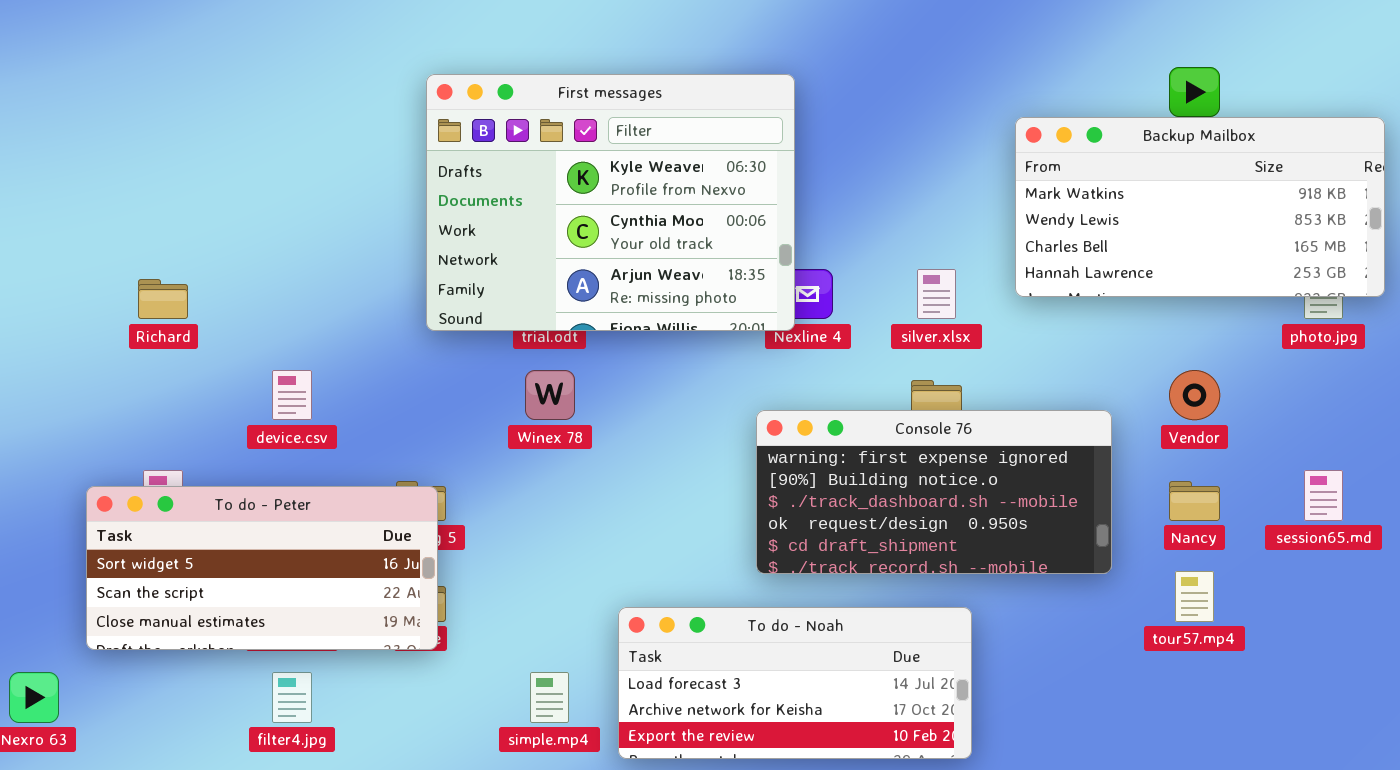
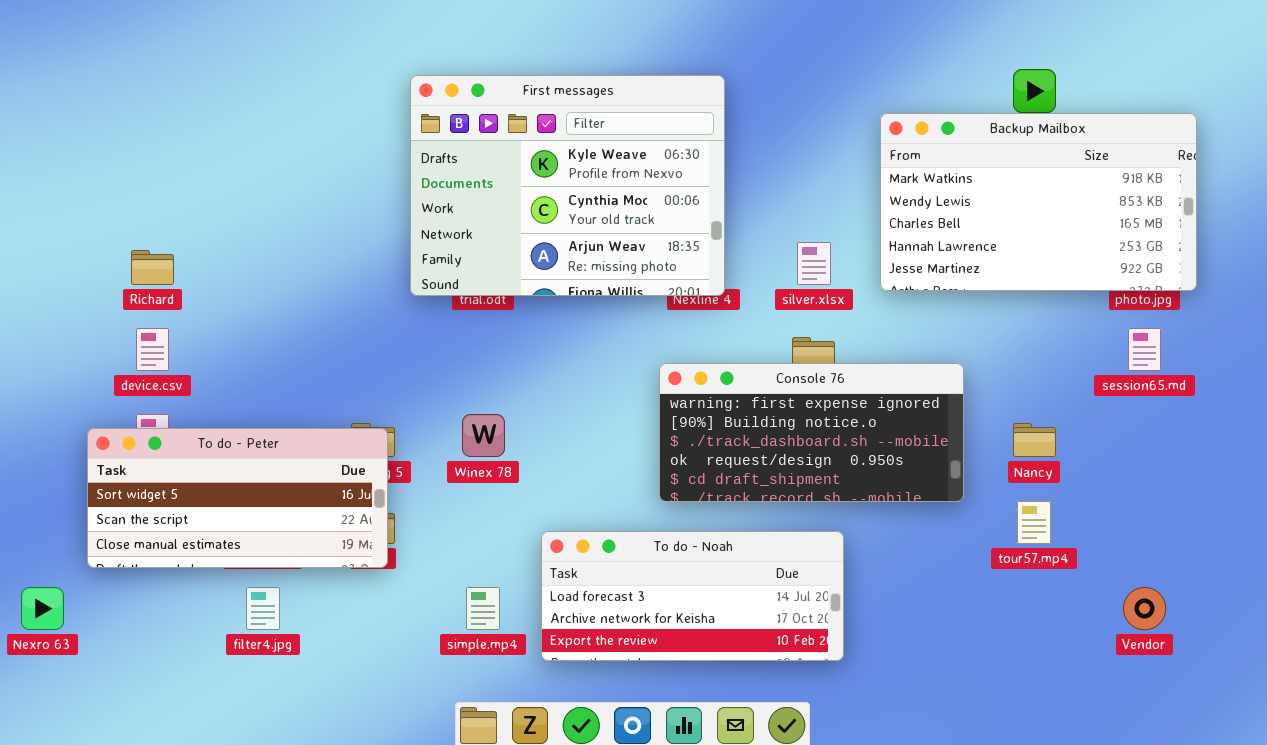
First messages: [426,74,795,331] -> [410,75,725,296], moved
Backup Mailbox: [1015,117,1385,297] -> [880,113,1197,291], resized
device.csv: [272,370,312,420] -> [136,328,169,371], moved
Winex 78: [525,370,575,420] -> [462,414,505,457], moved
Vendor: [1169,370,1220,420] -> [1123,587,1166,630], moved
session65.md: [1304,470,1343,521] -> [1128,328,1161,371], moved

